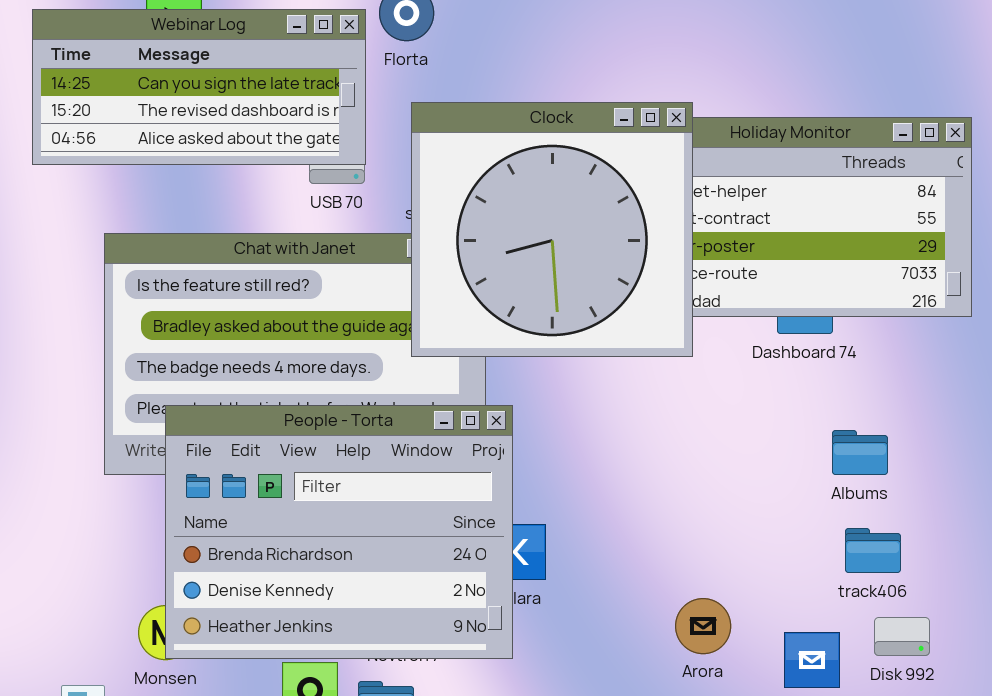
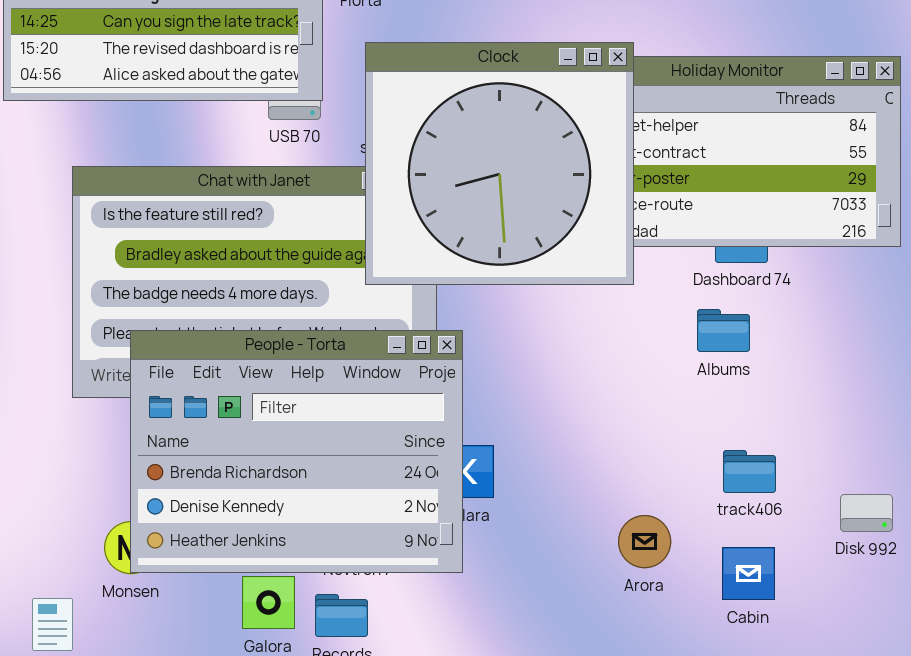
Albums: [832,430,888,475] -> [697,309,750,352], moved
track406: [845,528,901,573] -> [723,450,776,493], moved
Disk 992: [874,617,930,656] -> [840,494,893,532], moved

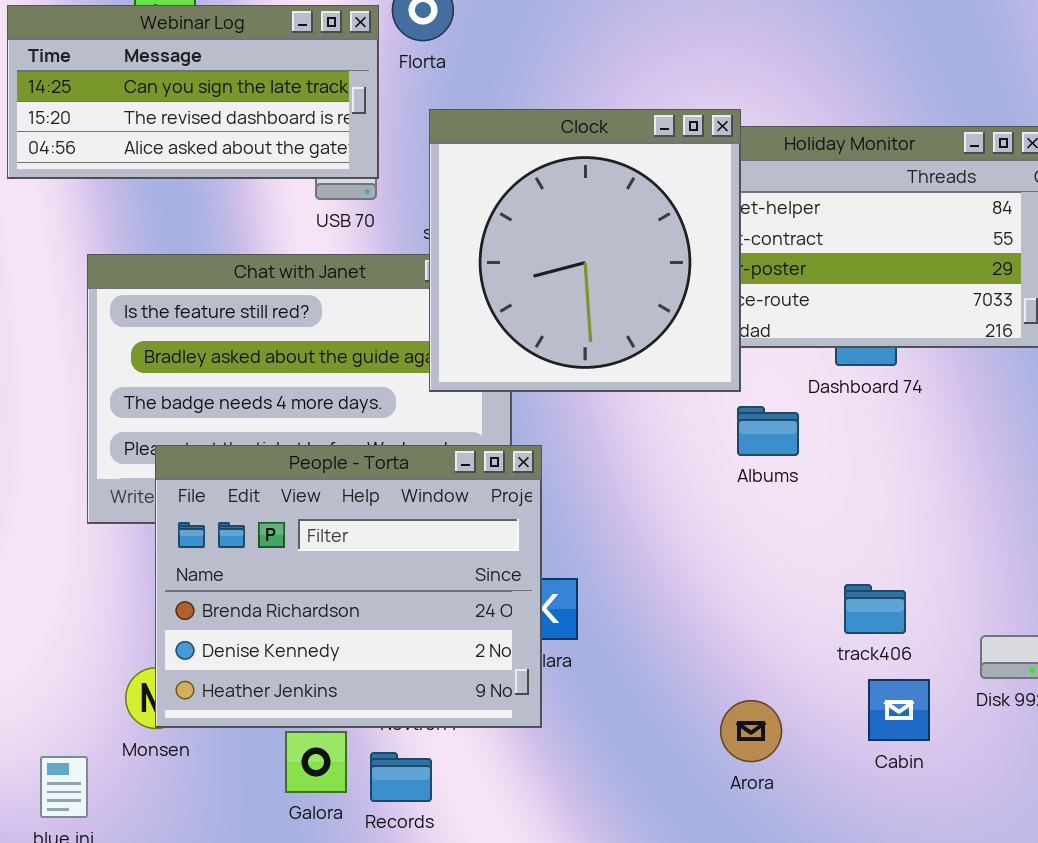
Albums: [697,309,750,352] -> [737,406,799,456], moved
Arora: [618,515,671,568] -> [720,700,782,762], moved
Cabin: [722,547,775,600] -> [868,679,930,741], moved

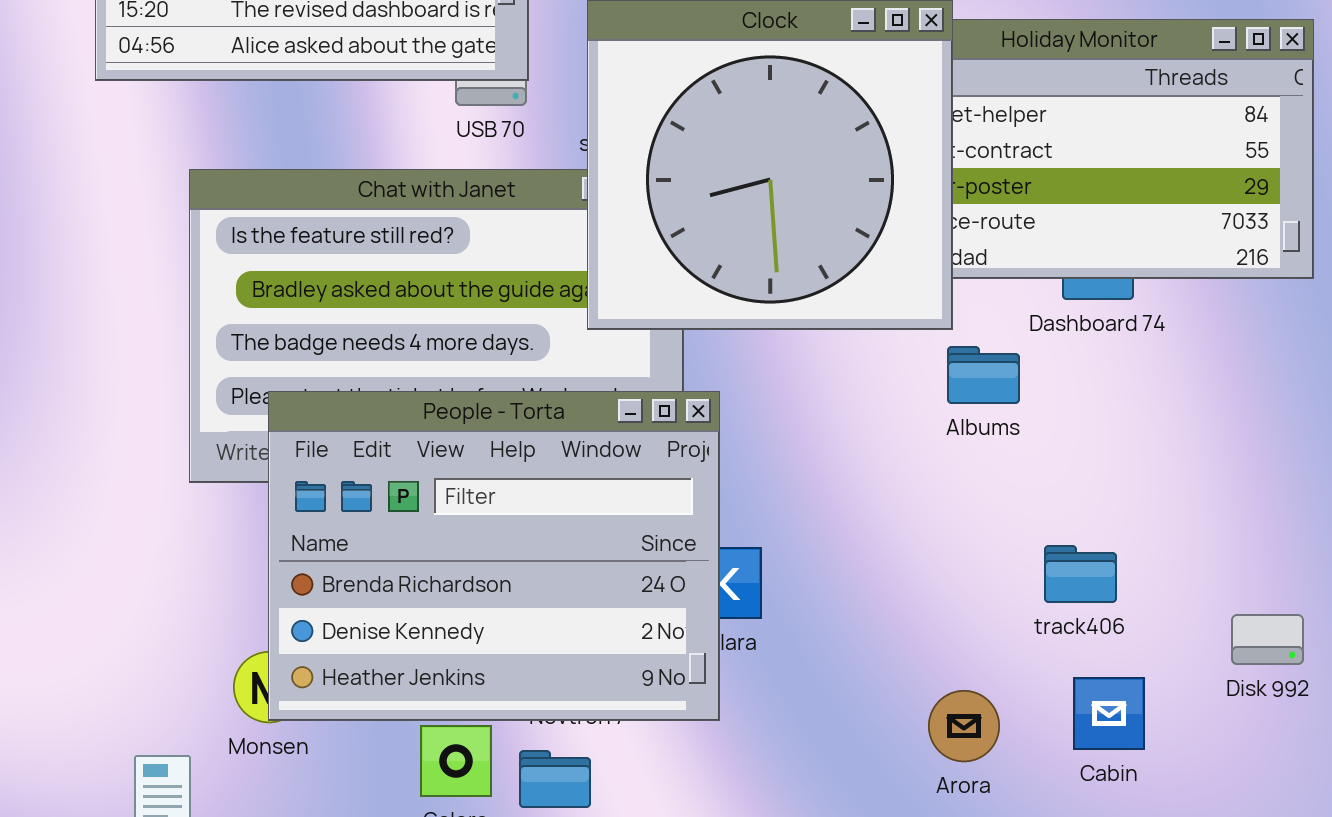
track406: [844,584,906,634] -> [1044,545,1117,603], moved
Cabin: [868,679,930,741] -> [1073,677,1145,750], moved

